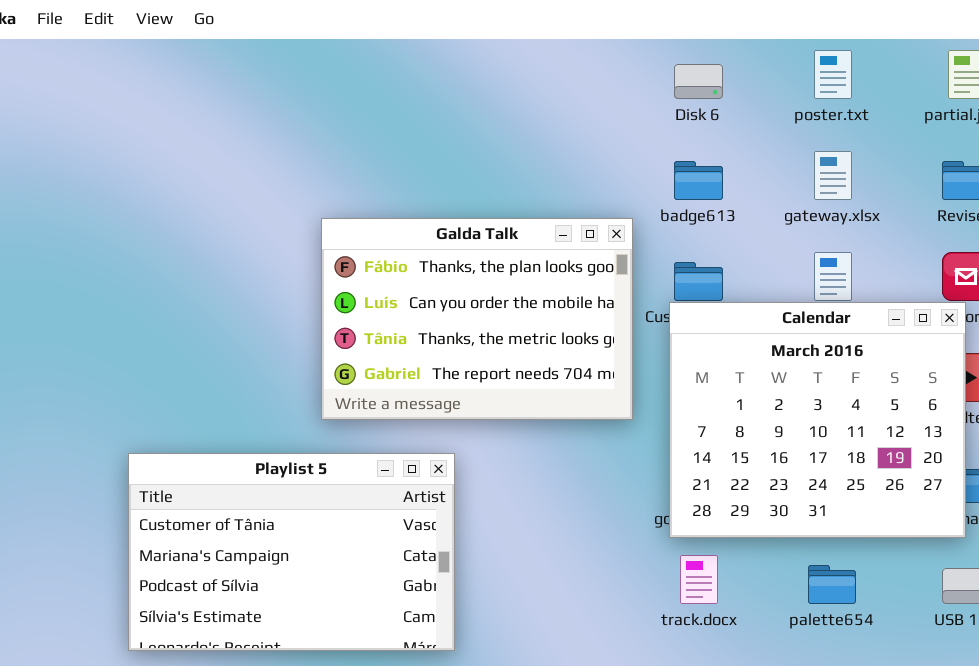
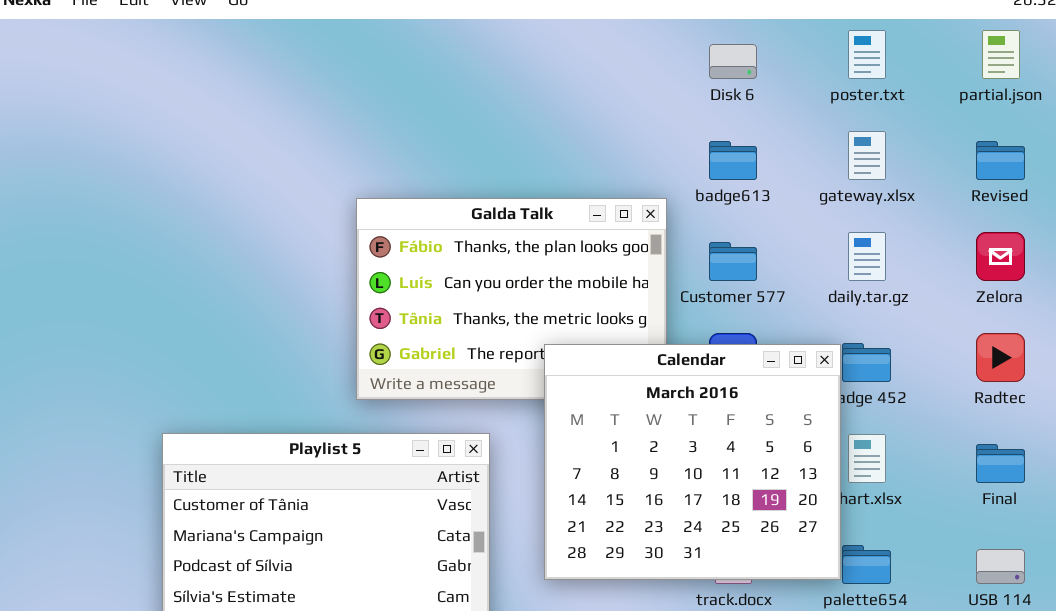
Calendar: [669,302,966,538] -> [544,344,841,580], moved

